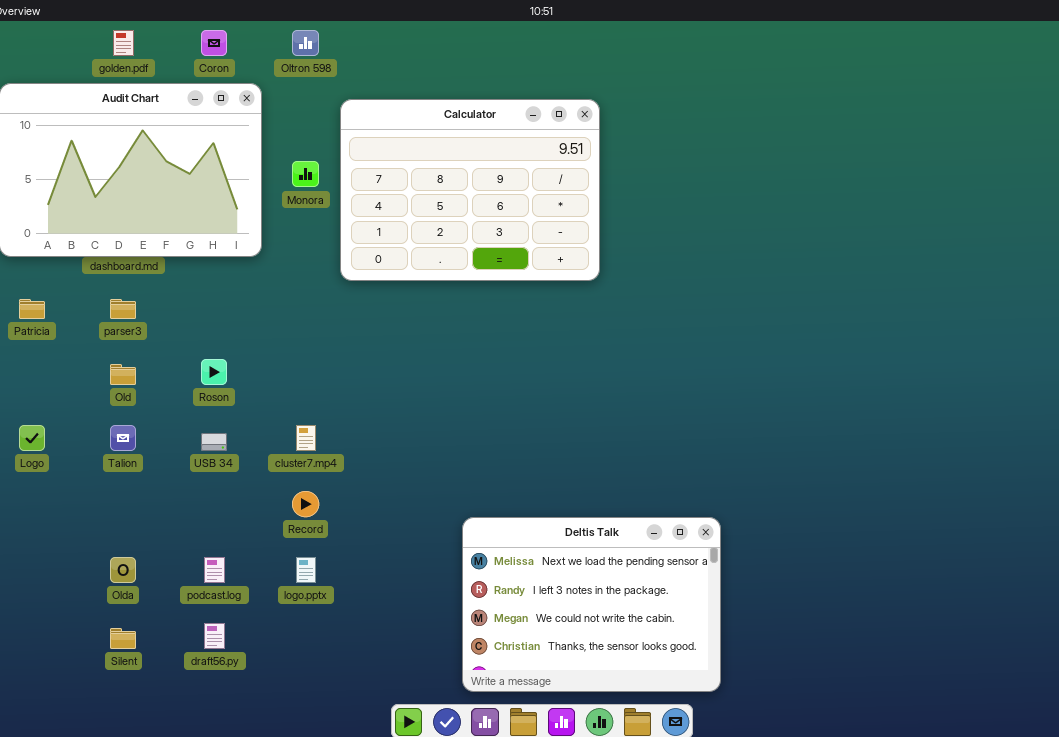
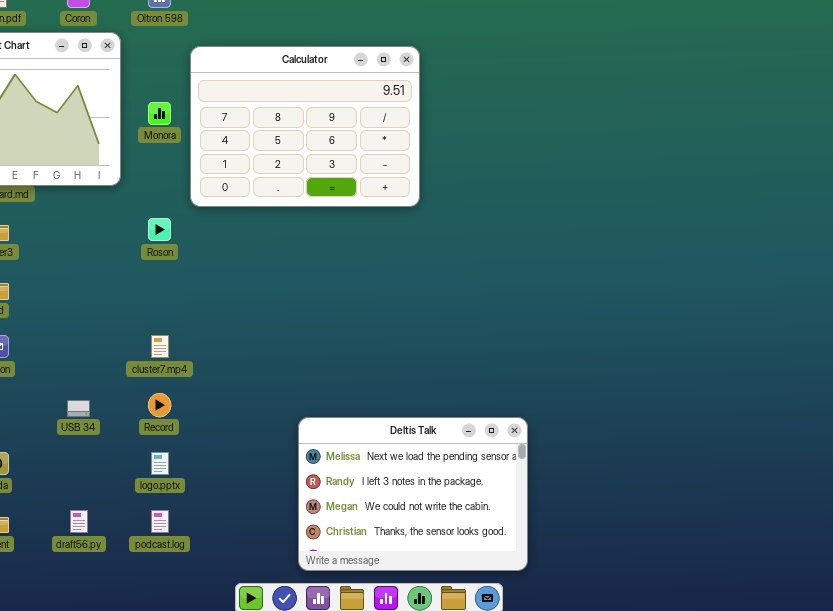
Roson: [201,359,227,385] -> [148,218,171,241], moved
USB 34: [201,433,227,451] -> [67,400,90,417], moved
podcast.log: [204,557,225,583] -> [151,510,169,533], moved

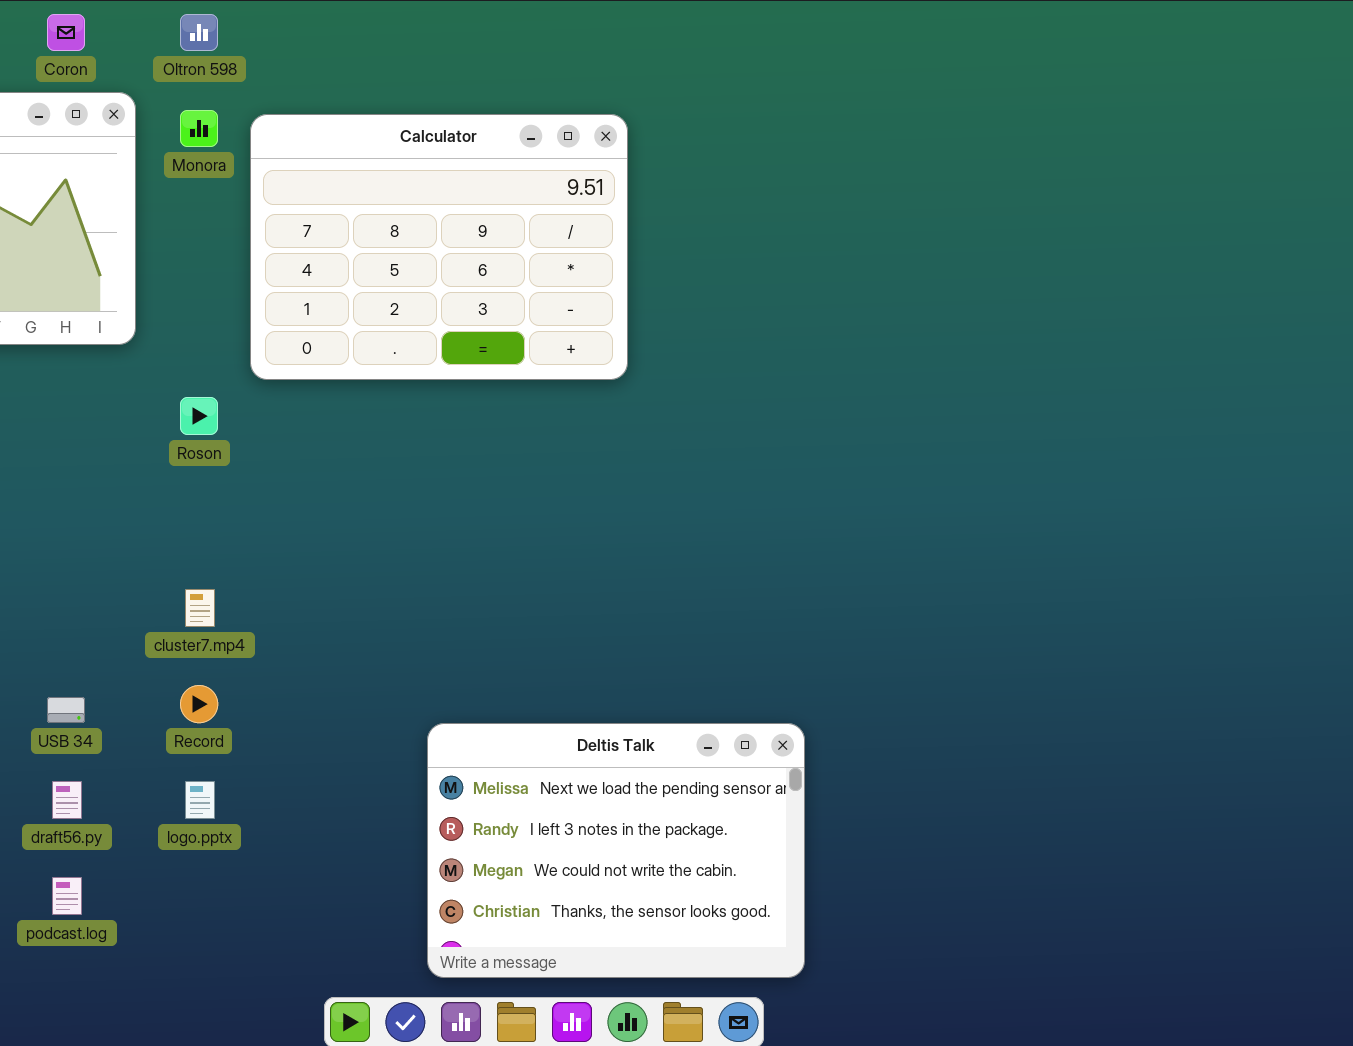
Monora: [148,102,171,125] -> [180,110,218,147], moved
draft56.py: [70,510,88,533] -> [52,781,82,819], moved
podcast.log: [151,510,169,533] -> [52,877,82,915], moved

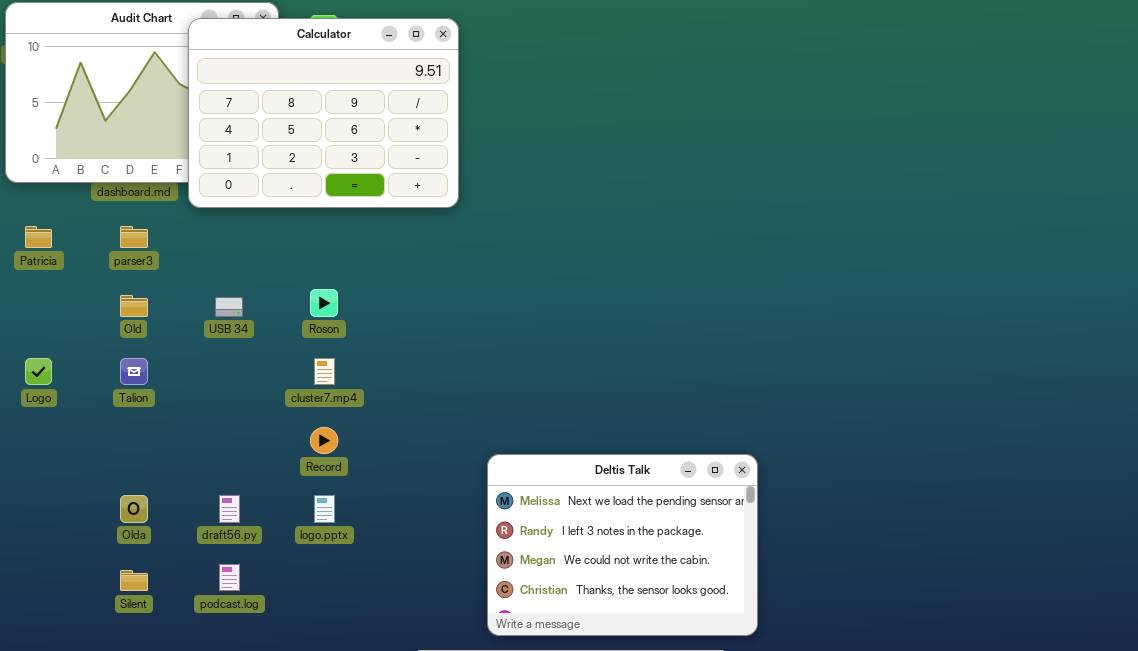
Calculator: [250,114,628,380] -> [188,18,459,208], moved
Roson: [180,397,218,435] -> [310,289,338,317], moved
USB 34: [47,697,85,723] -> [215,297,243,317], moved

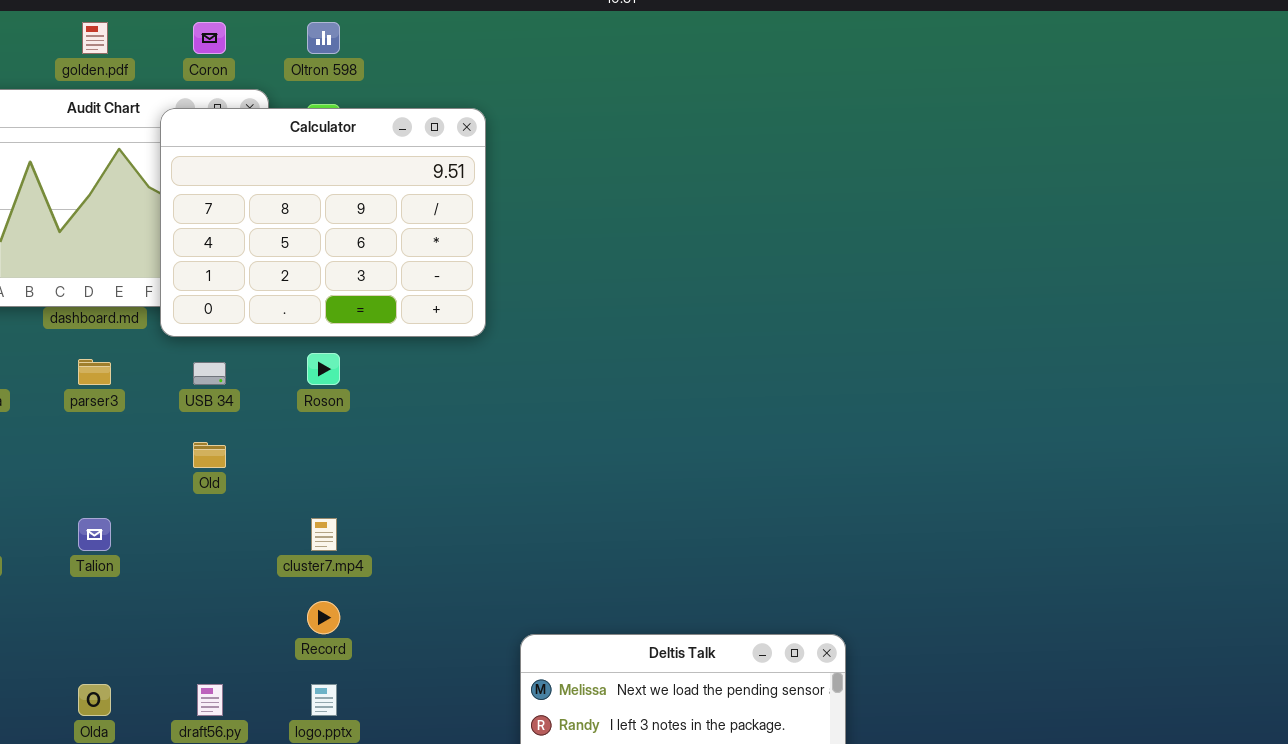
Roson: [310,289,338,317] -> [307,353,340,385], moved
Old: [120,295,148,317] -> [193,442,226,468], moved
USB 34: [215,297,243,317] -> [193,362,226,385], moved

